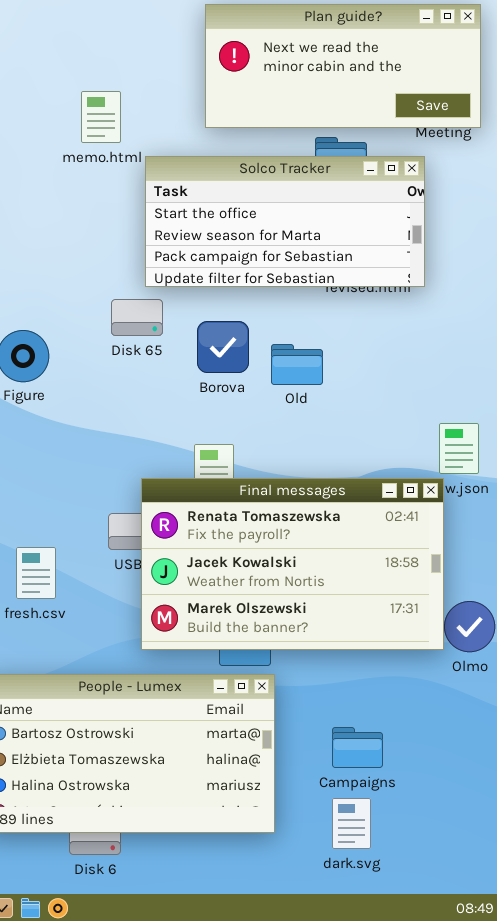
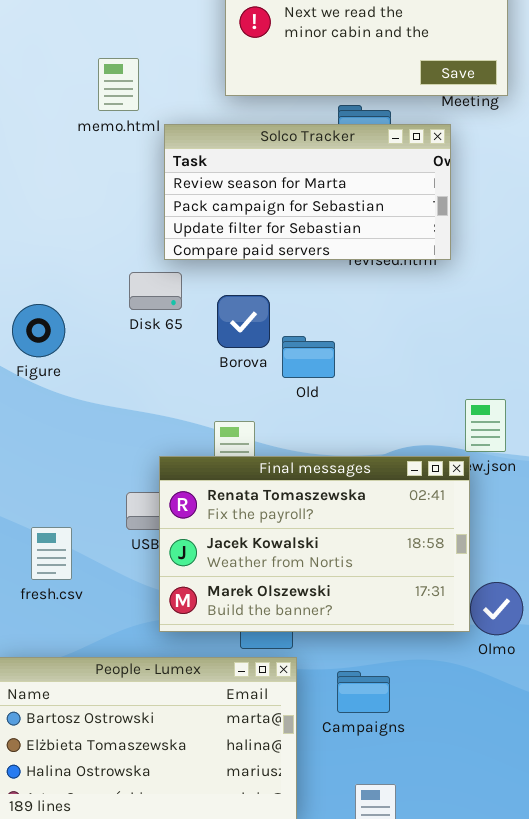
Solco Tracker: [145,156,425,287] -> [164,124,451,260], scrolled down 1 row
Old: [271,344,323,385] -> [282,336,335,378], moved
Campaigns: [332,727,383,768] -> [337,671,390,713], moved

